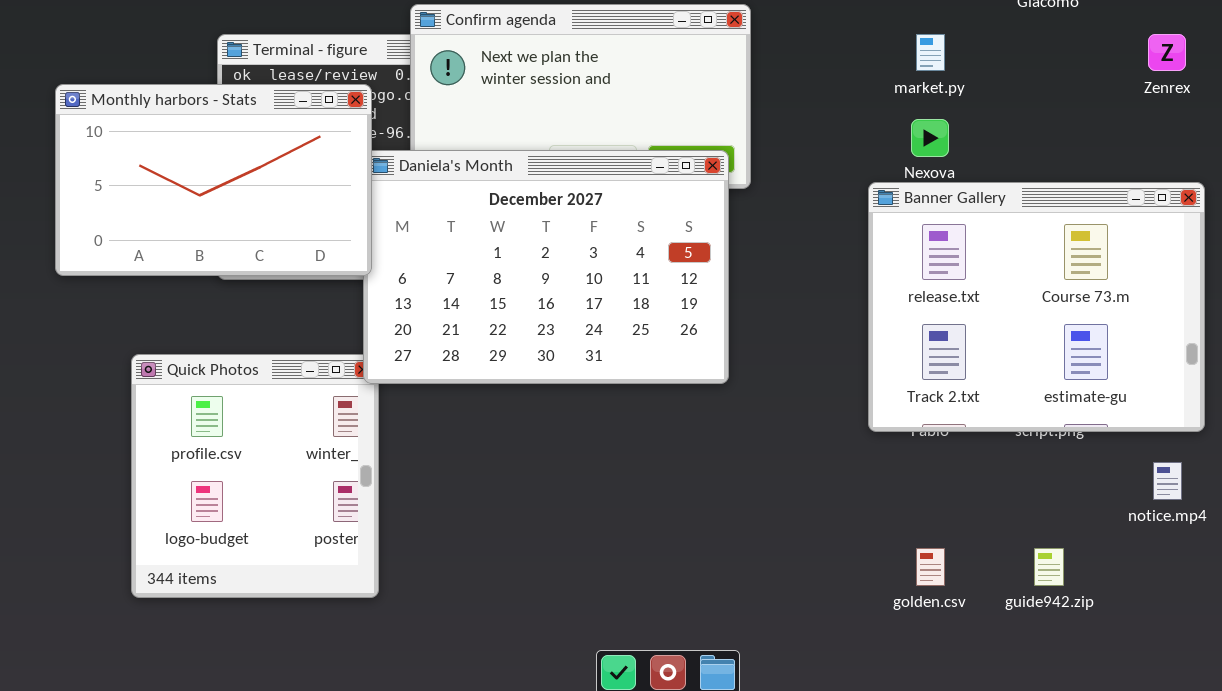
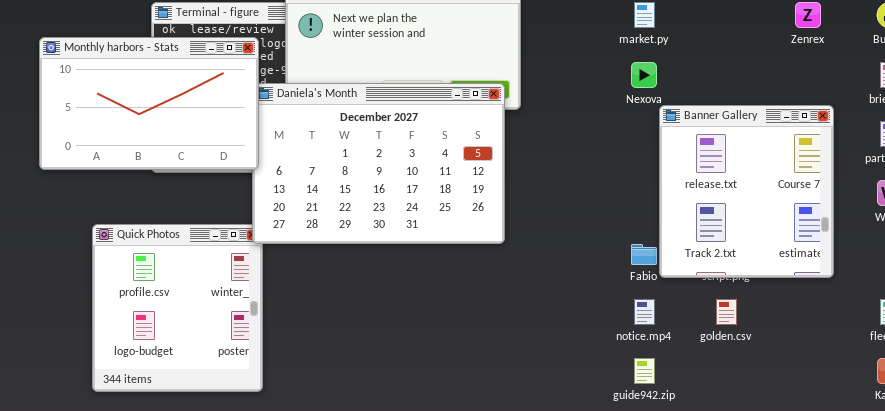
Banner Gallery: [868,182,1205,432] -> [659,105,834,278], resized
notice.mp4: [1153,462,1182,500] -> [634,299,655,325], moved
golden.csv: [916,548,945,586] -> [716,299,737,325], moved
guide942.zip: [1034,548,1064,586] -> [634,358,655,384], moved

